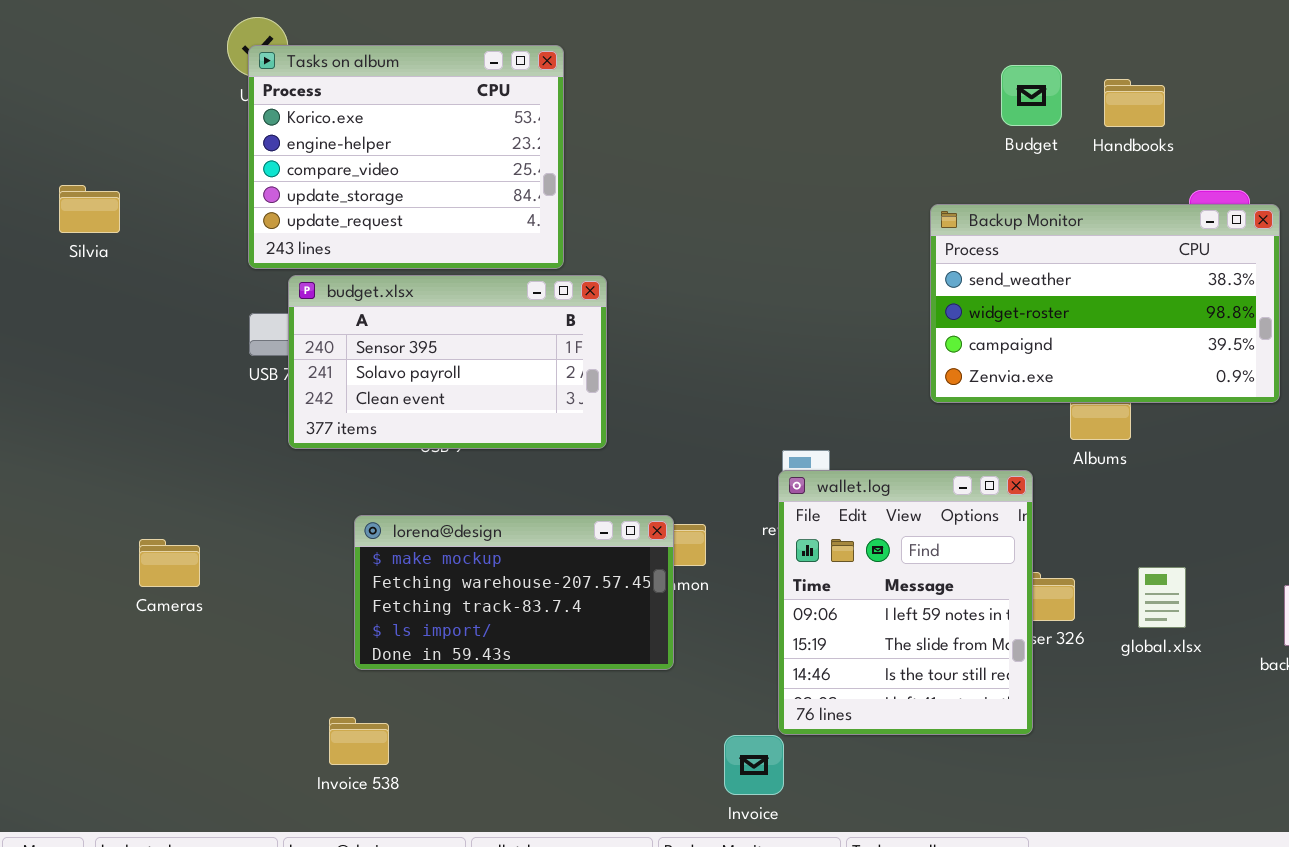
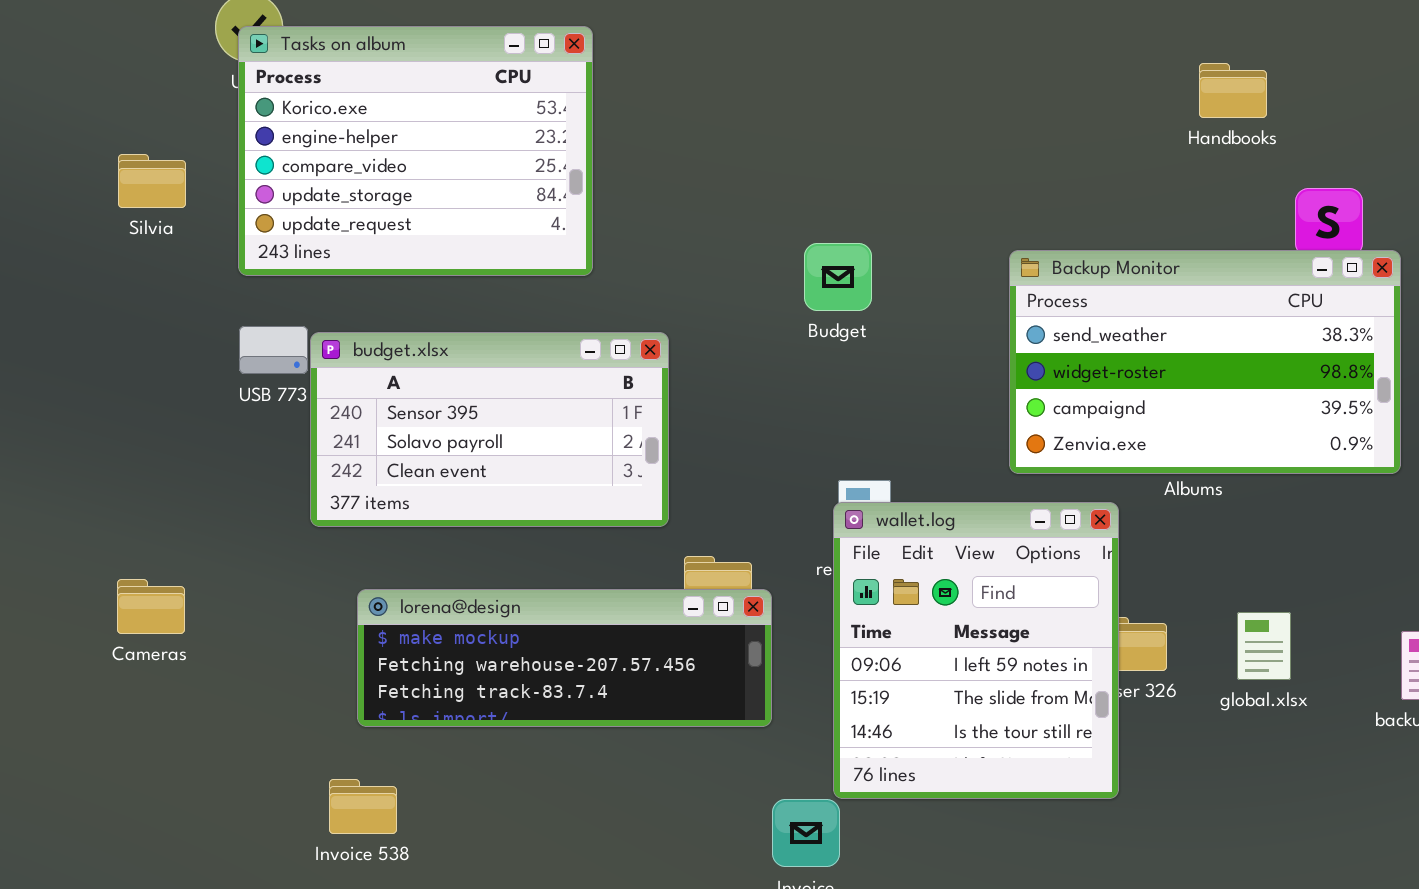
Budget: [1001,65,1062,126] -> [804,243,872,311], moved
Silvia: [59,185,120,233] -> [118,154,186,208], moved
Backup Monitor: [930,204,1280,403] -> [1009,250,1401,474], moved
budget.xlsx: [288,275,607,449] -> [310,332,669,527], moved
lorena@design: [354,515,674,670] -> [357,589,772,727], resized

